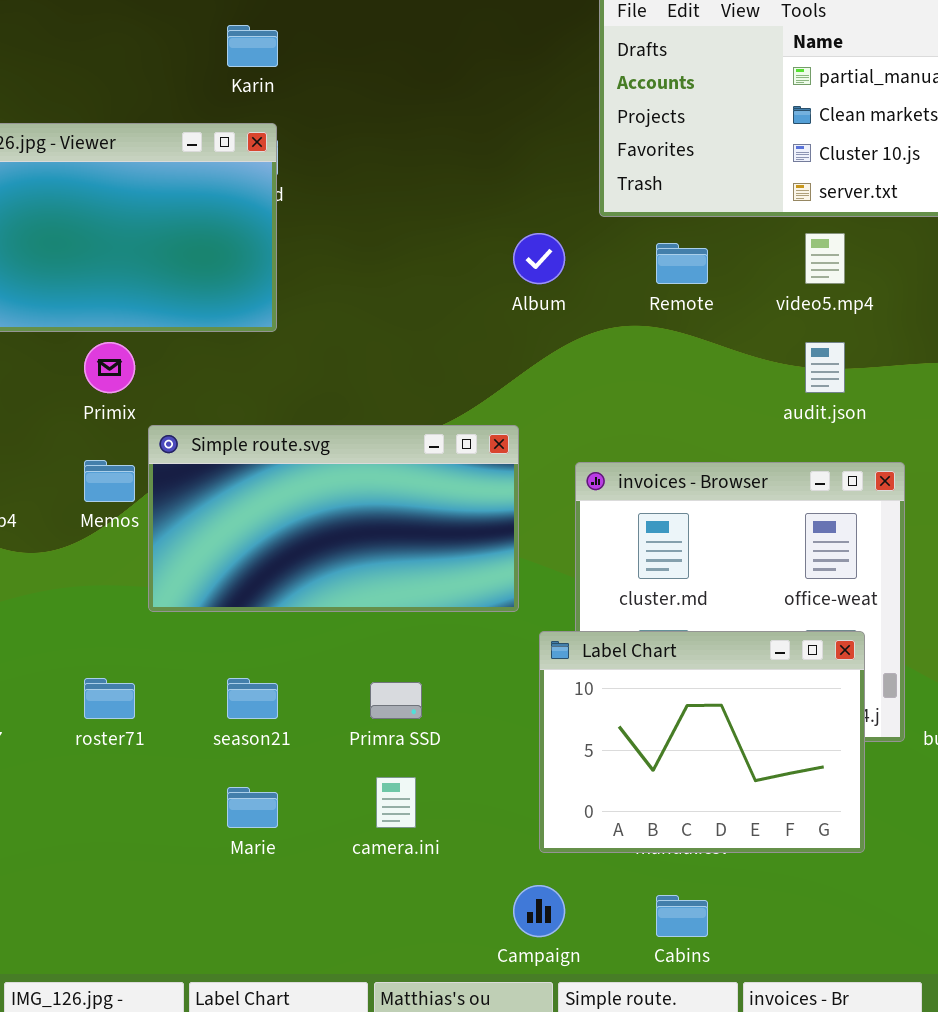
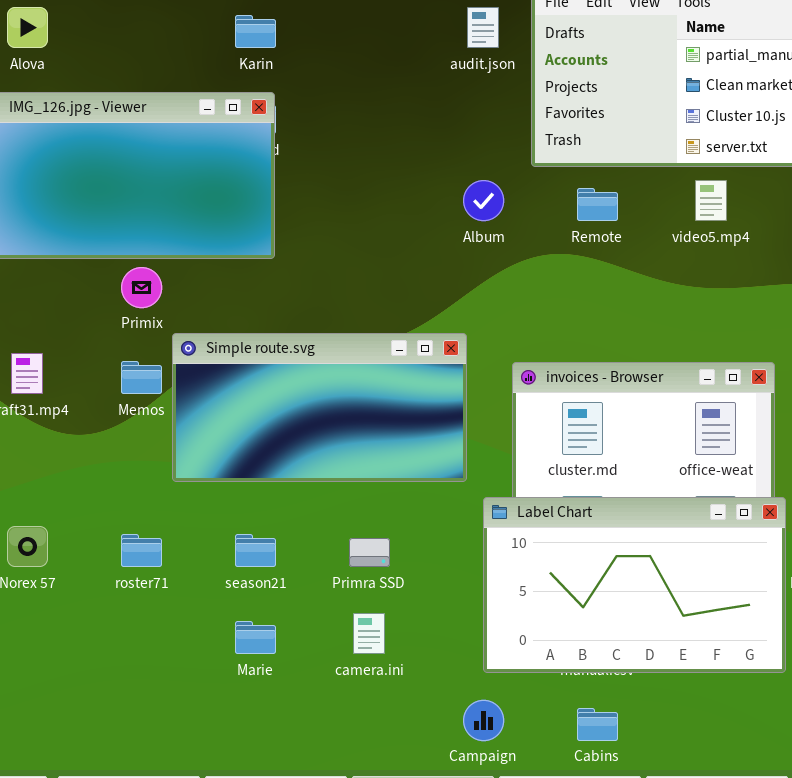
audit.json: [805,342,845,393] -> [467,7,499,48], moved
Label Chart: [539,631,865,853] -> [483,497,786,673], resized

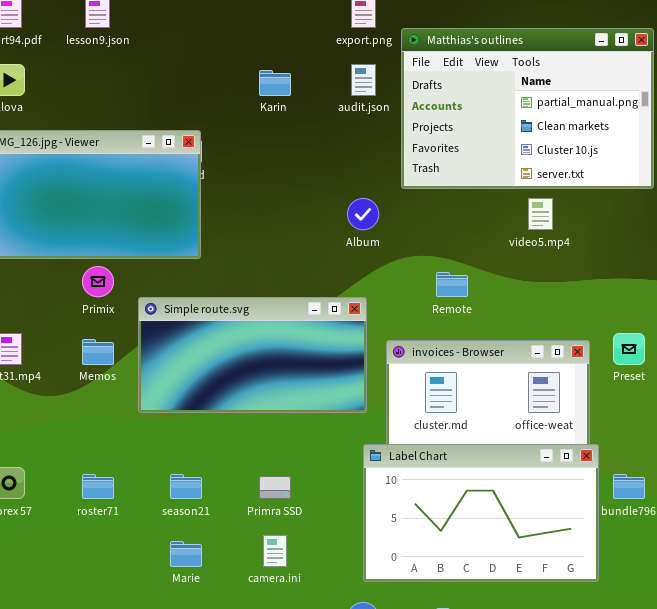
Karin: [235,15,276,48] -> [259,70,291,96], moved
Remote: [577,188,618,221] -> [436,272,468,297], moved
Simple route.svg: [172,333,467,482] -> [138,297,367,413], moved

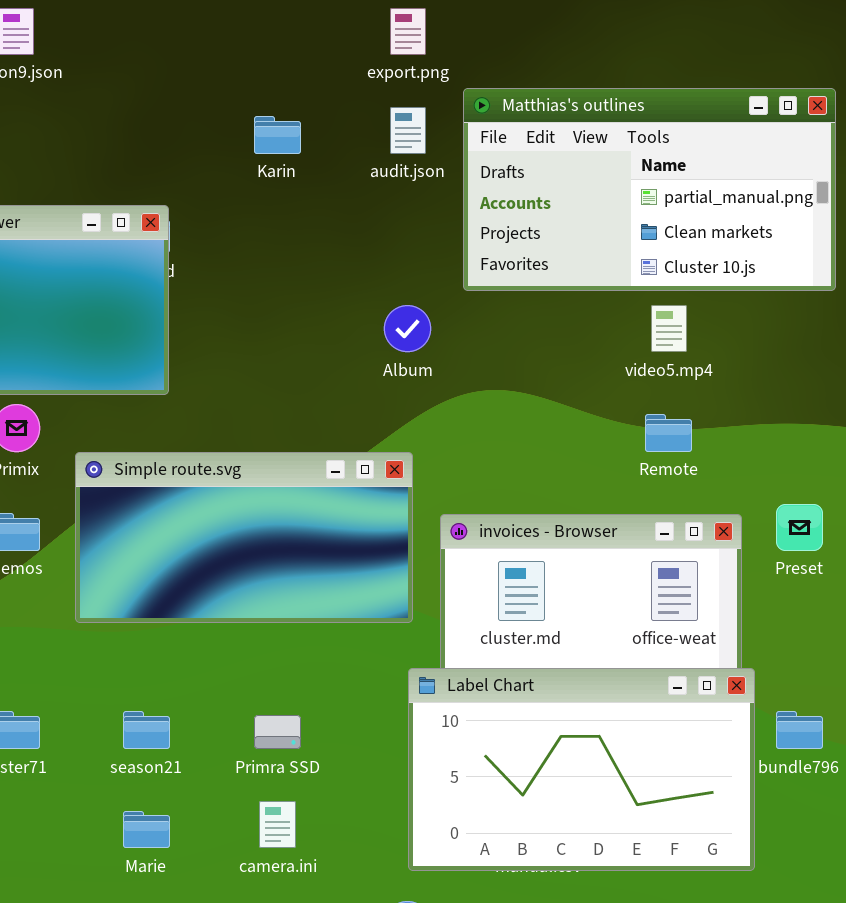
Matthias's outlines: [401,28,654,189] -> [463,88,836,291], resized
Remote: [436,272,468,297] -> [645,414,692,452], moved

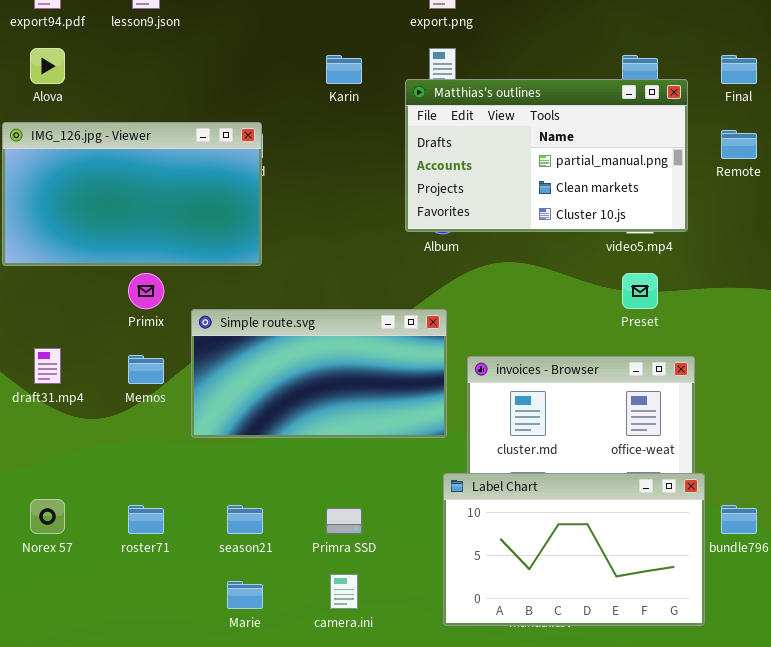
Matthias's outlines: [463,88,836,291] -> [405,79,688,232], moved
Remote: [645,414,692,452] -> [721,130,757,159], moved
Preset: [776,504,823,551] -> [622,273,658,309], moved

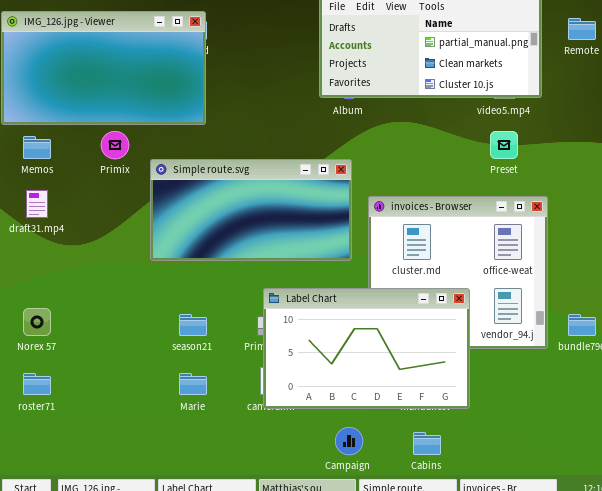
Memos: [128,355,164,384] -> [23,136,51,159], moved
Label Chart: [443,473,705,626] -> [263,288,470,409], moved
roster71: [128,505,164,534] -> [23,373,51,395], moved

